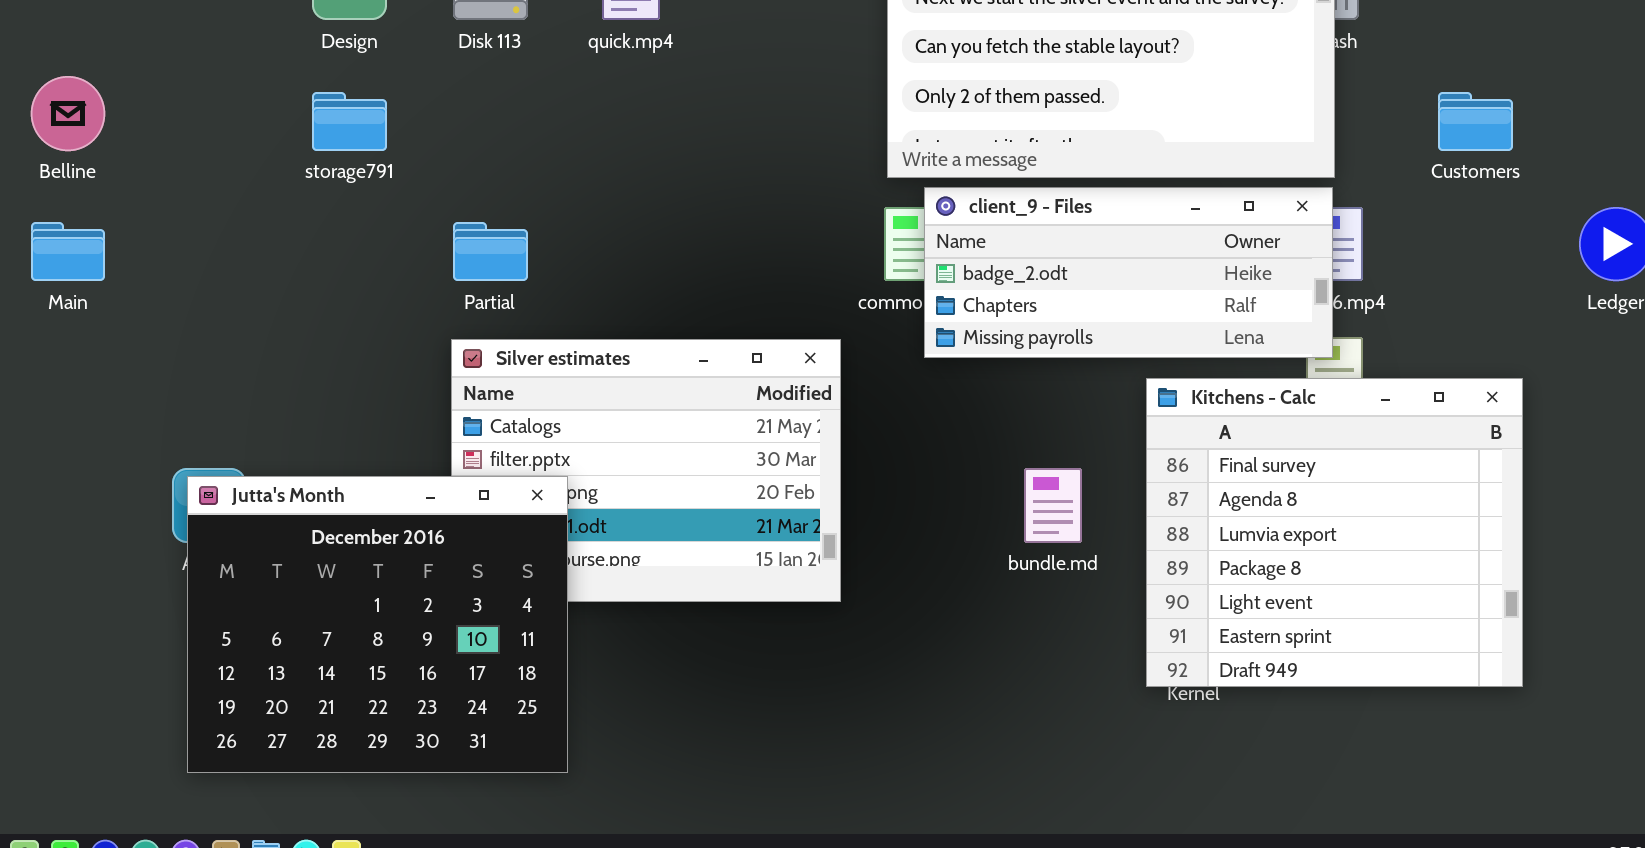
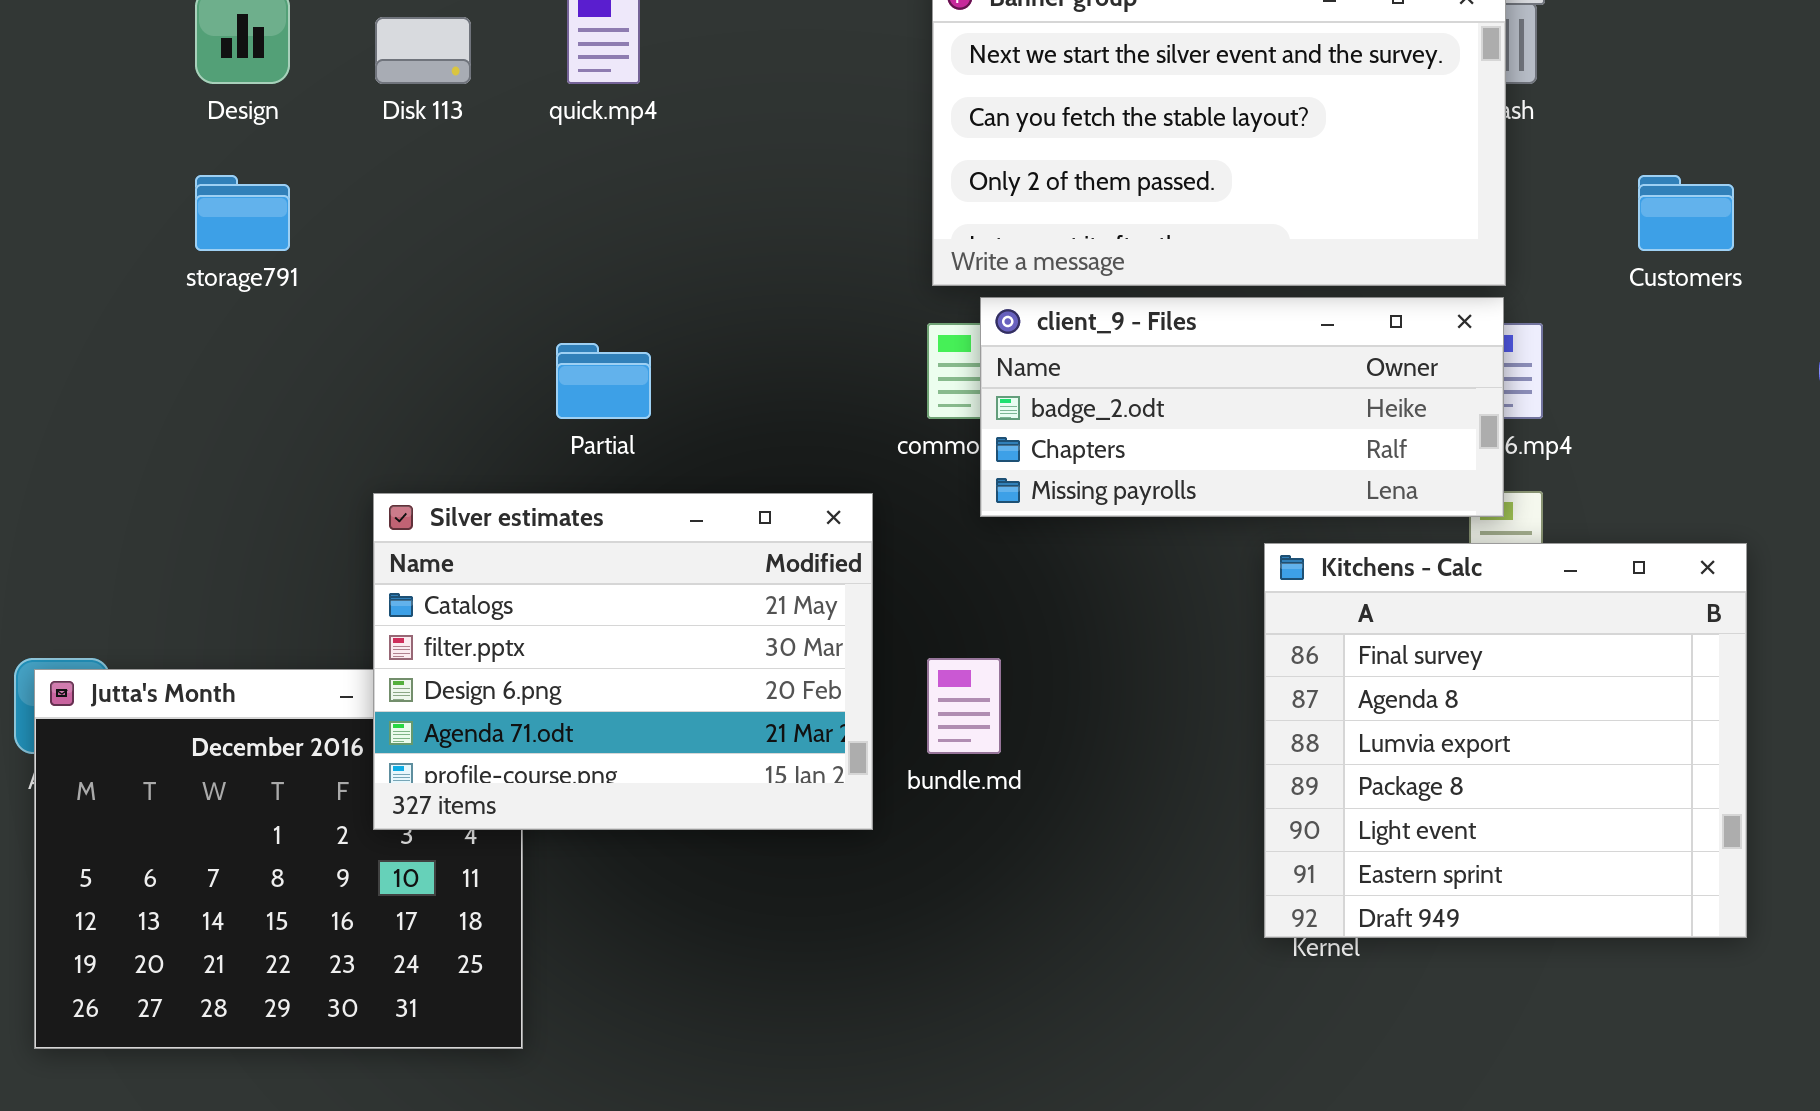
Partial: [453,222,528,281] -> [556,343,651,419], moved
Silver estimates: [451,339,841,602] -> [373,493,873,830], raised
bundle.md: [1024,468,1082,543] -> [927,658,1001,754], moved

